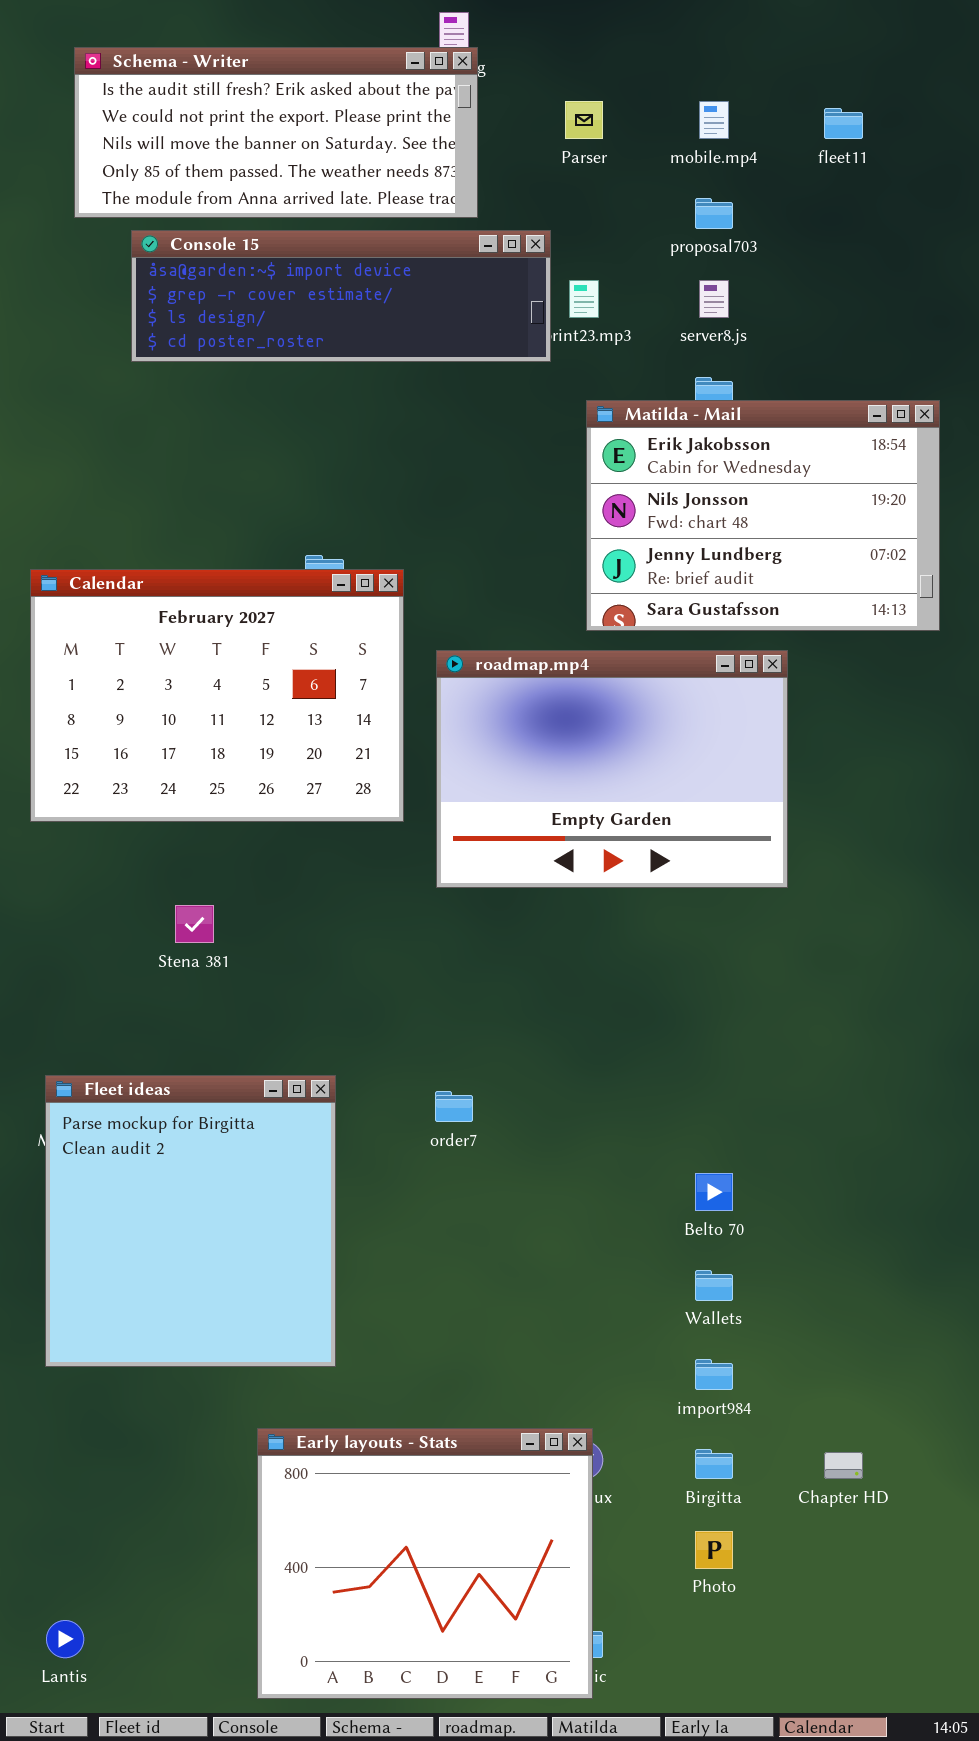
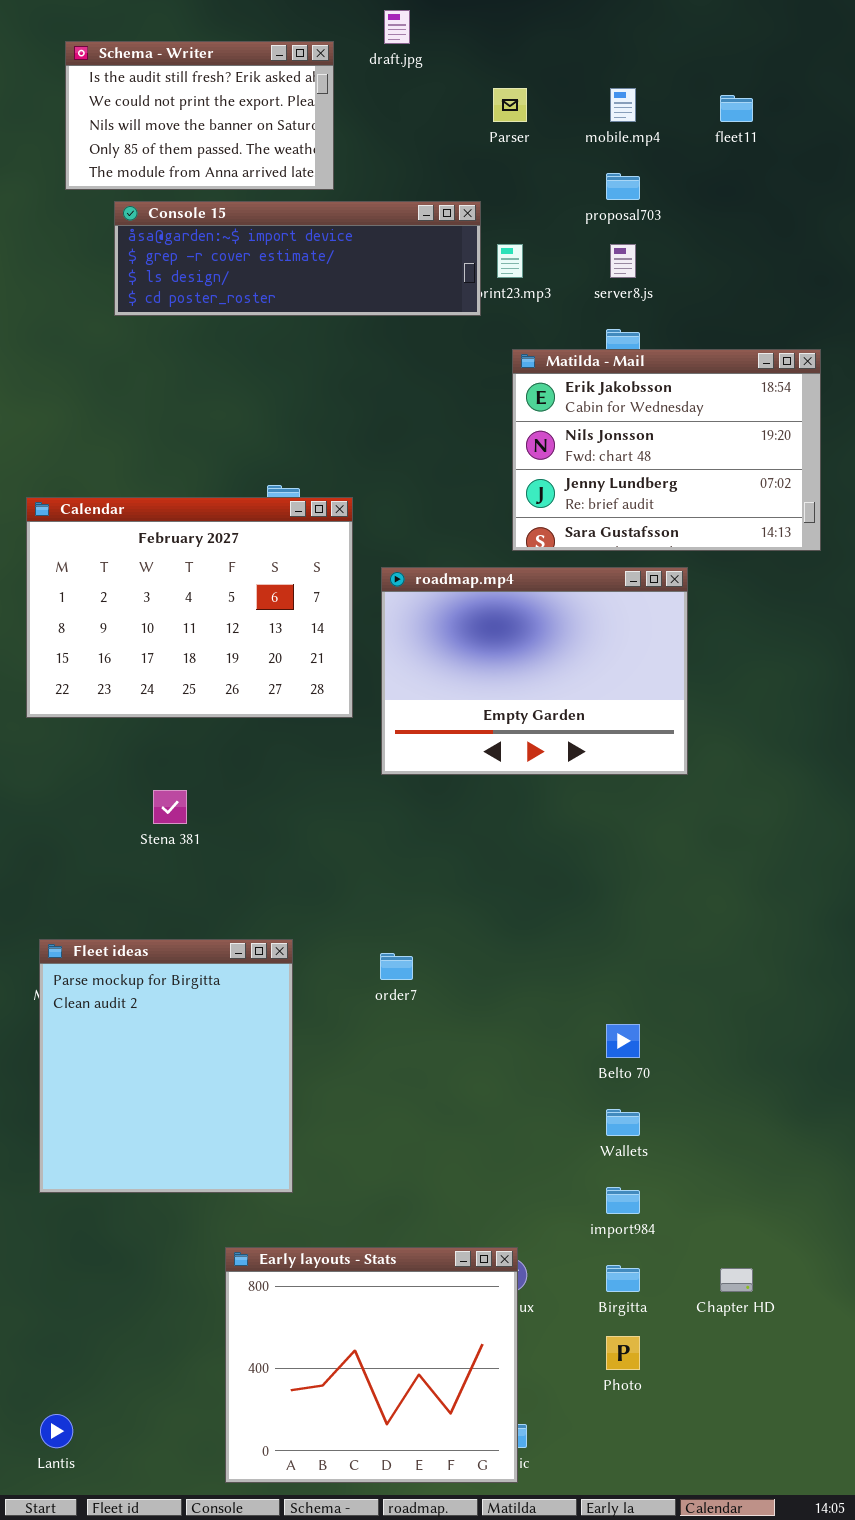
Schema - Writer: [74,47,478,218] -> [65,41,334,190], resized

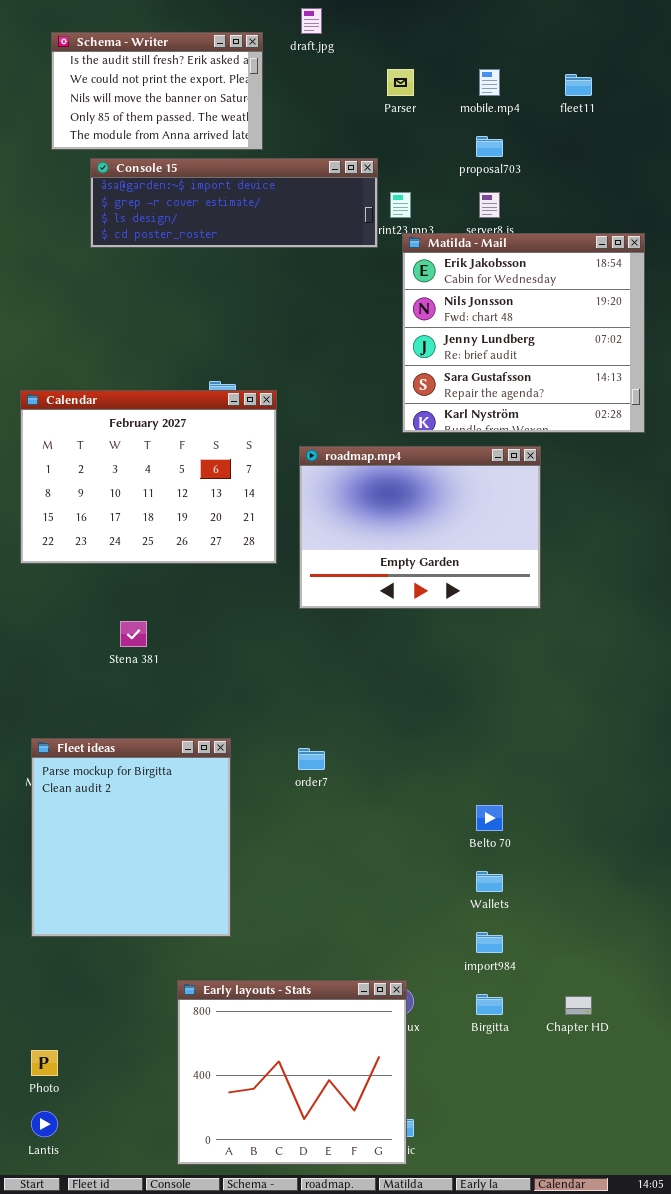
Matilda - Mail: [512,349,821,551] -> [402,233,645,433], resized
Photo: [606,1336,640,1370] -> [31,1050,58,1076], moved

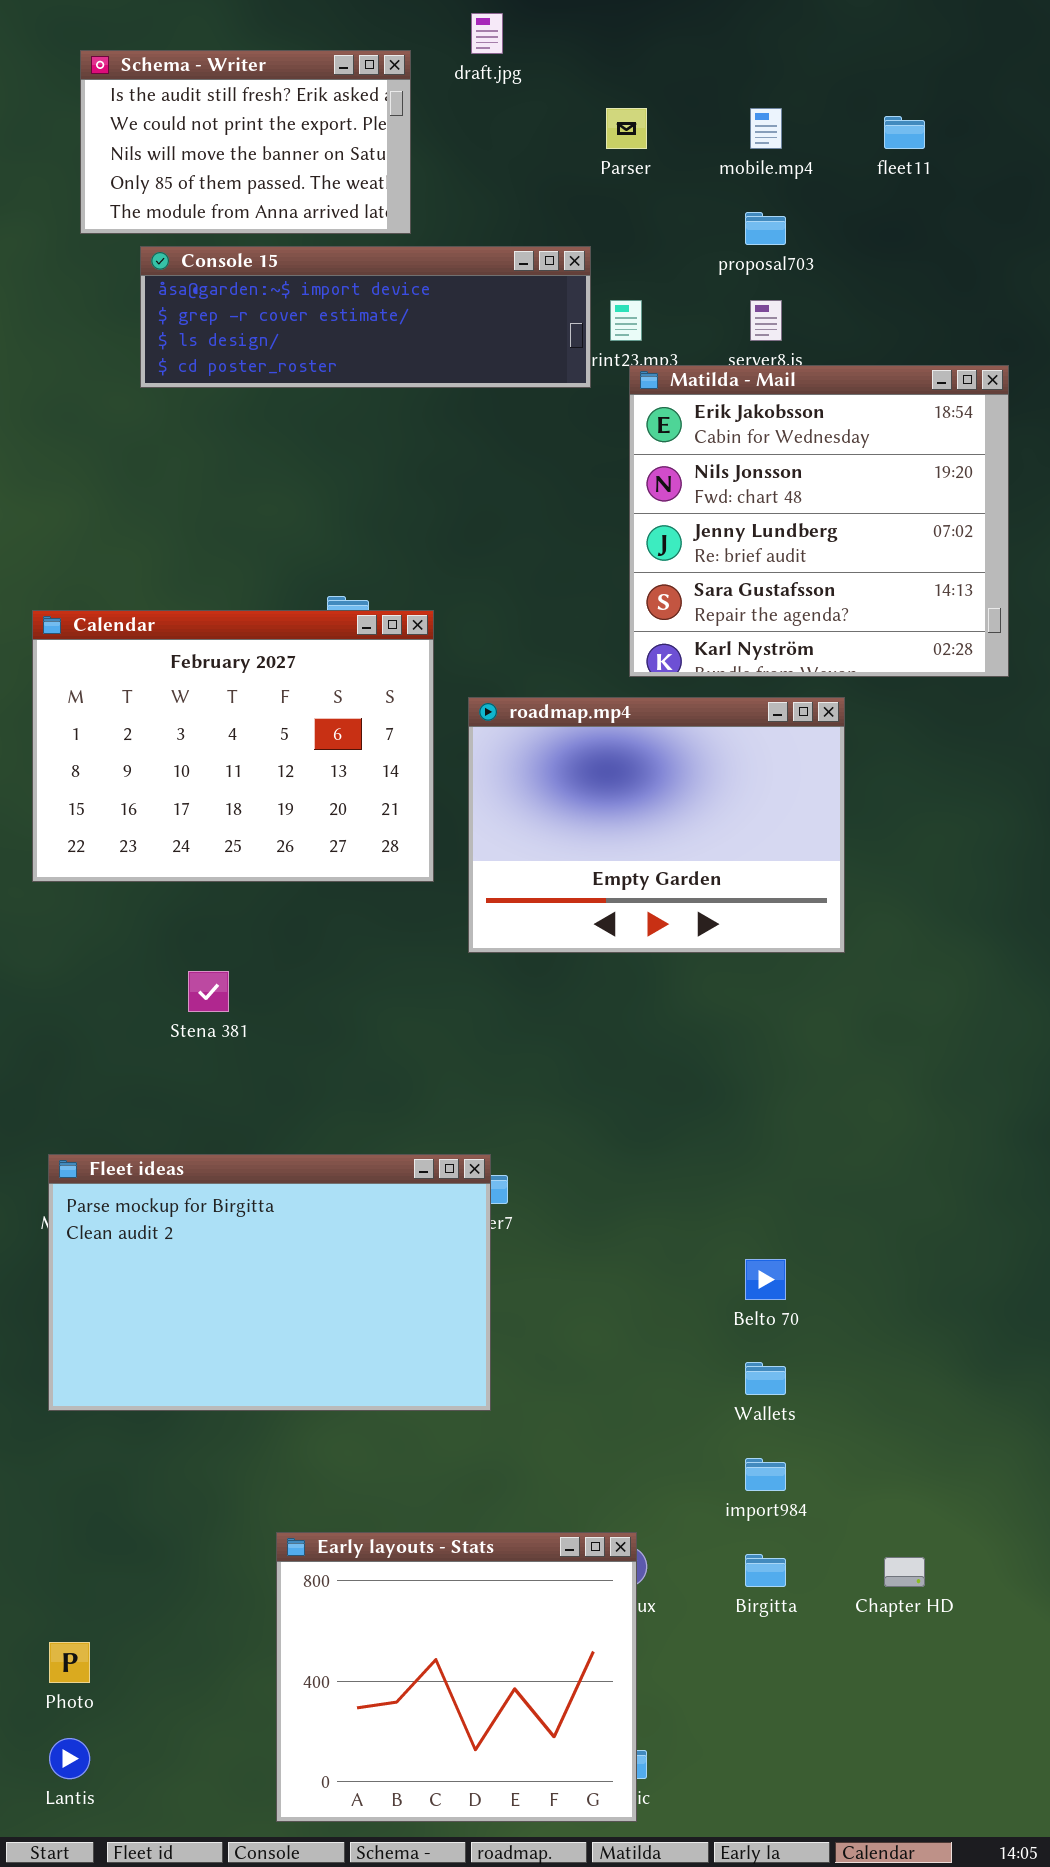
Fleet ideas: [31,738,231,937] -> [48,1154,491,1411], resized

